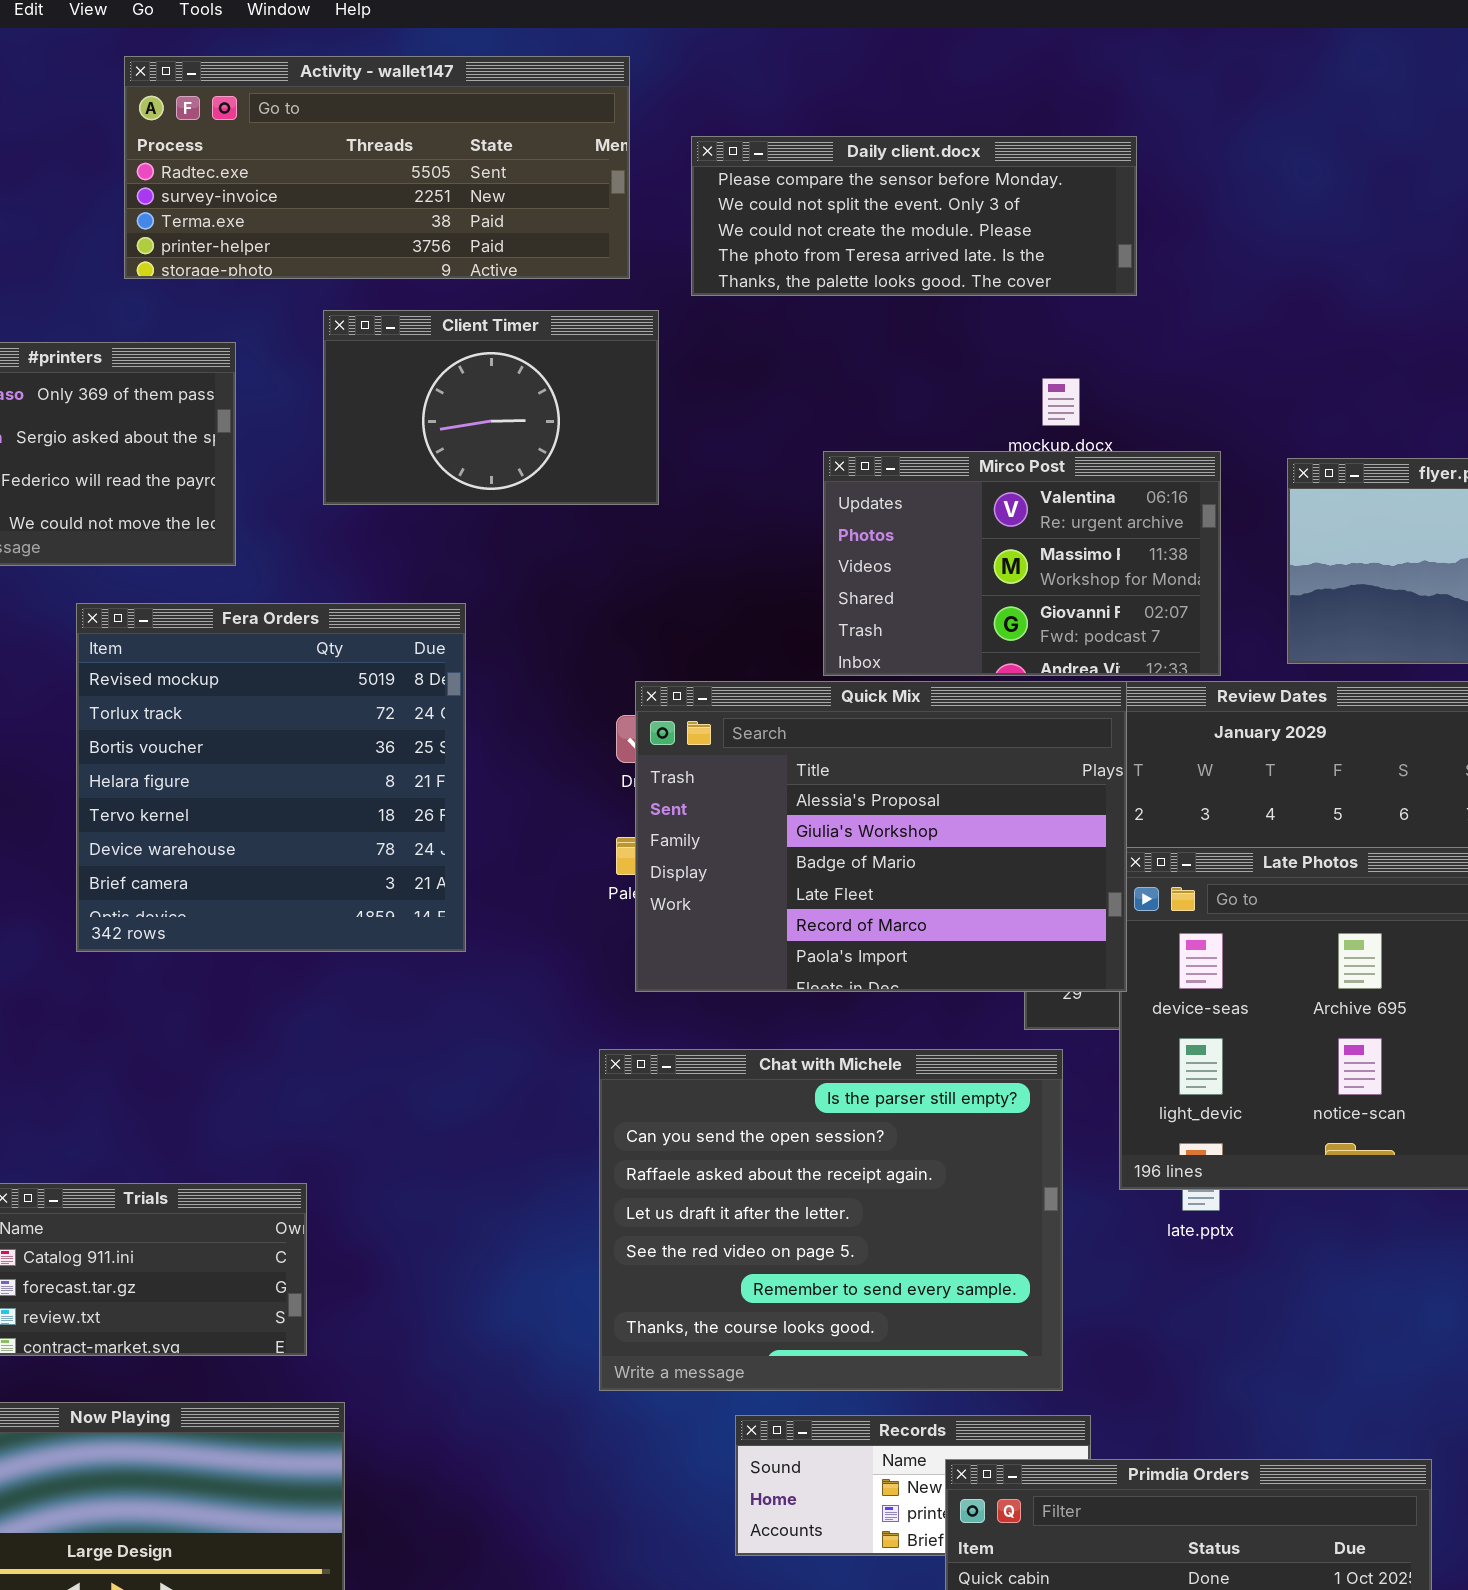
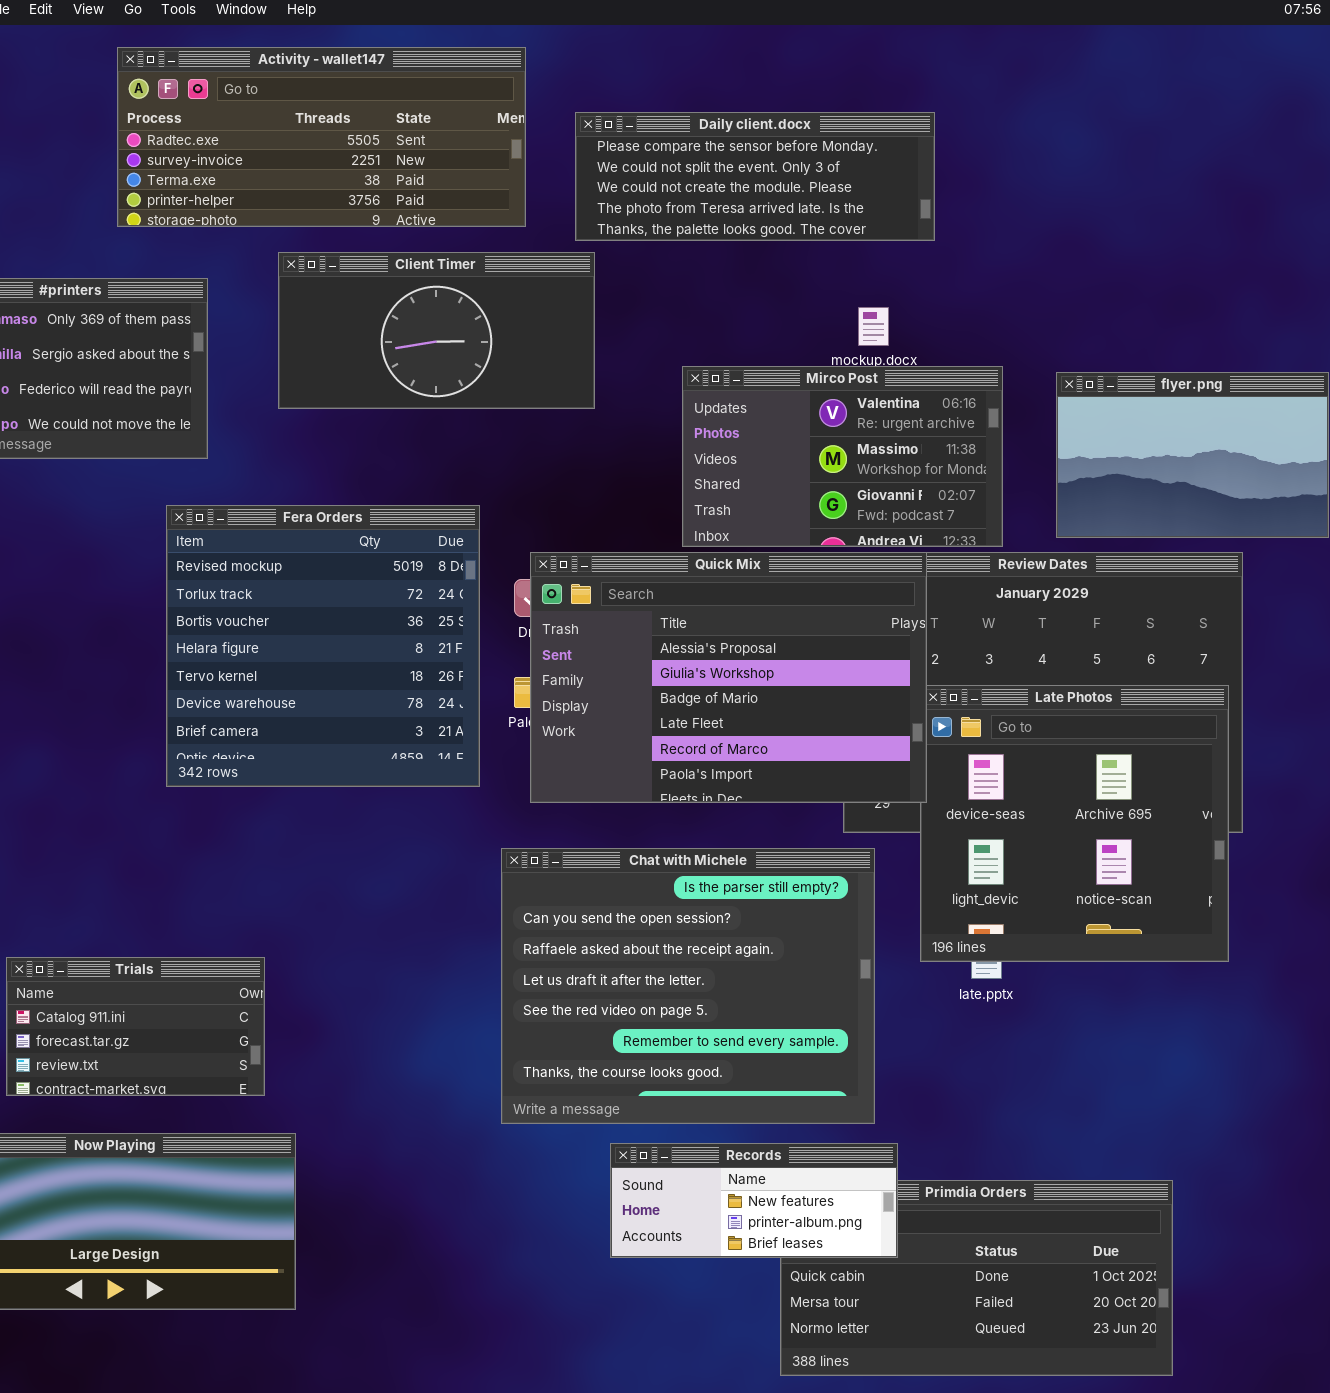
Client Timer: [323,310,659,505] -> [278,252,595,409], resized
Fera Orders: [76,603,466,952] -> [166,505,480,787], moved
Records: [735,1415,1091,1556] -> [610,1143,898,1258], raised

